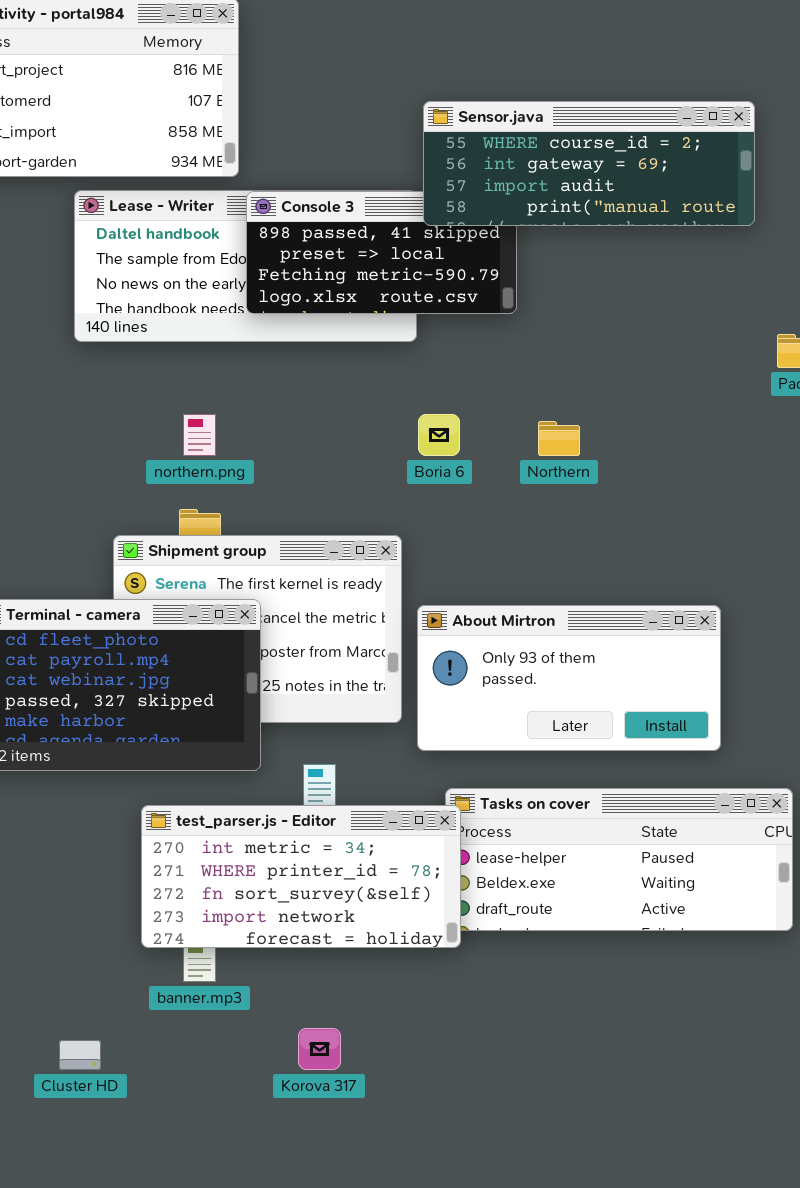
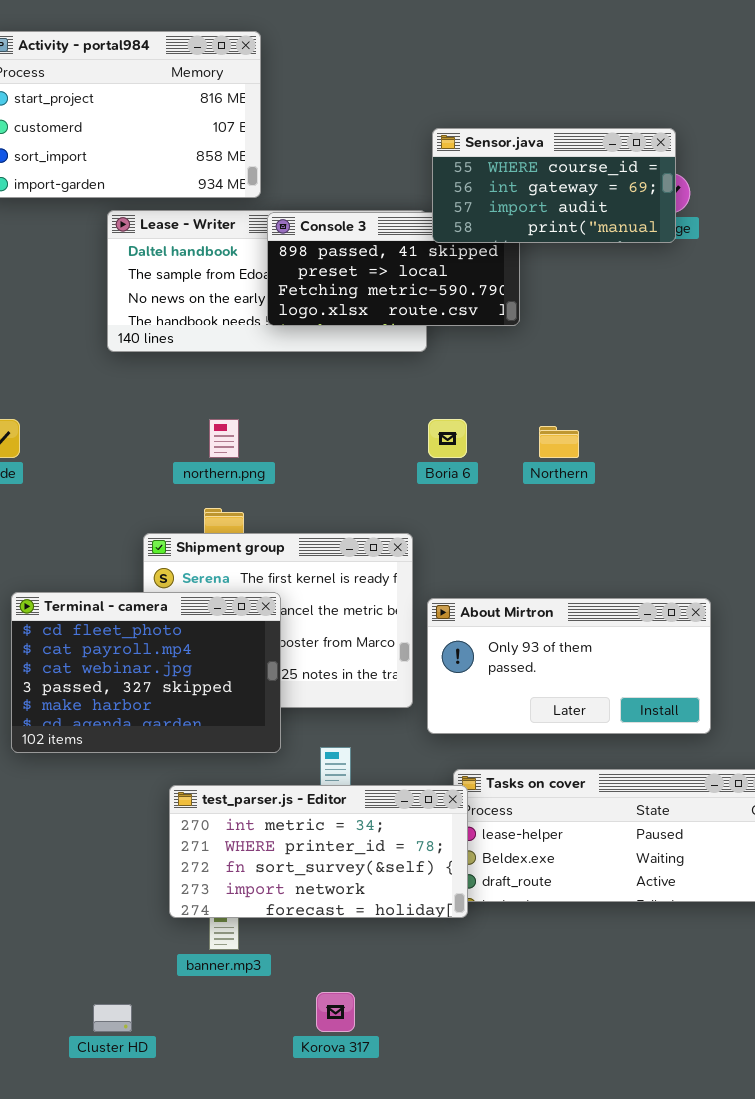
Sensor.java: [423,101,755,226] -> [432,128,676,243], resized

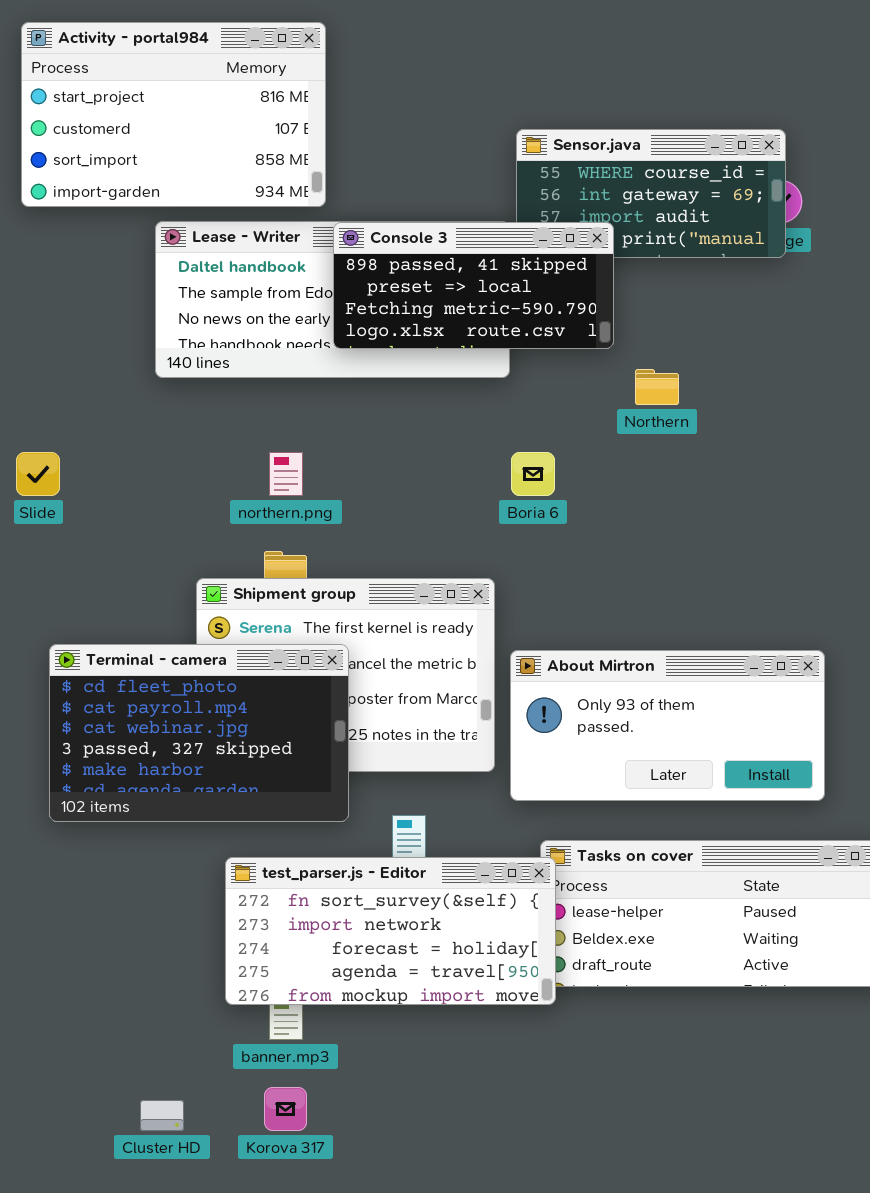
Console 3: [267,212,520,326] -> [333,222,614,349], raised
Northern: [539,426,579,458] -> [635,369,679,405], moved
test_parser.js - Editor: [169,785,468,918] -> [225,857,556,1005], scrolled down 2 rows
Korova 317: [316,992,355,1032] -> [264,1087,307,1131], moved

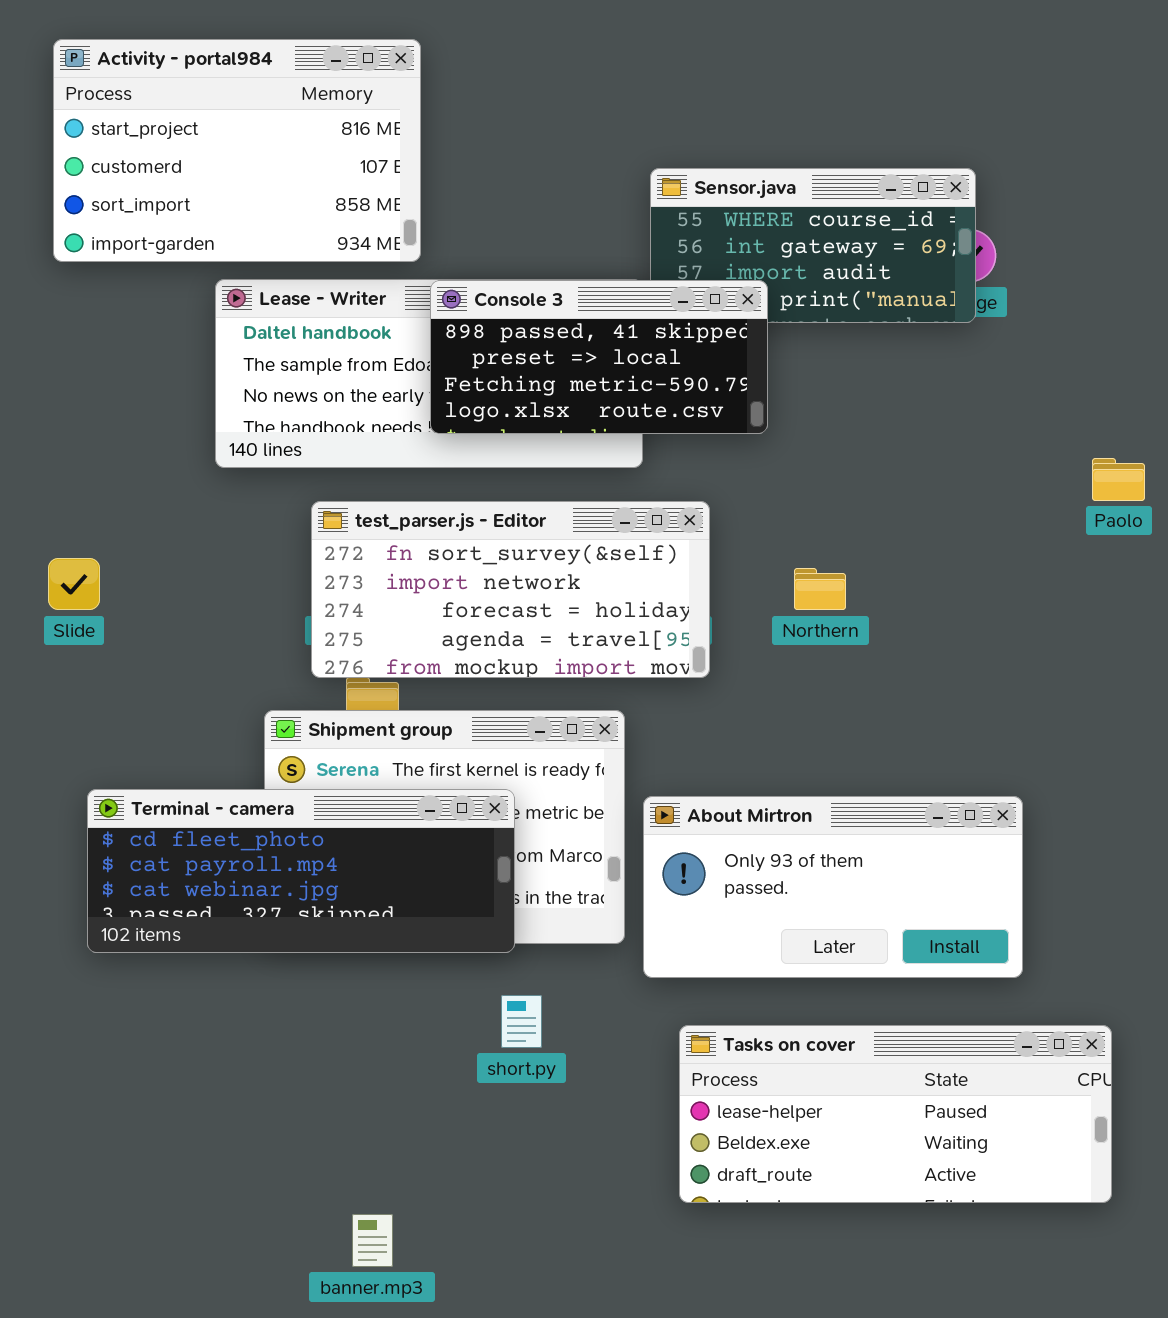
Northern: [635,369,679,405] -> [794,568,846,610], moved
Terminal - camera: [49,644,349,822] -> [87,789,515,953], resized
test_parser.js - Editor: [225,857,556,1005] -> [311,501,710,678], moved

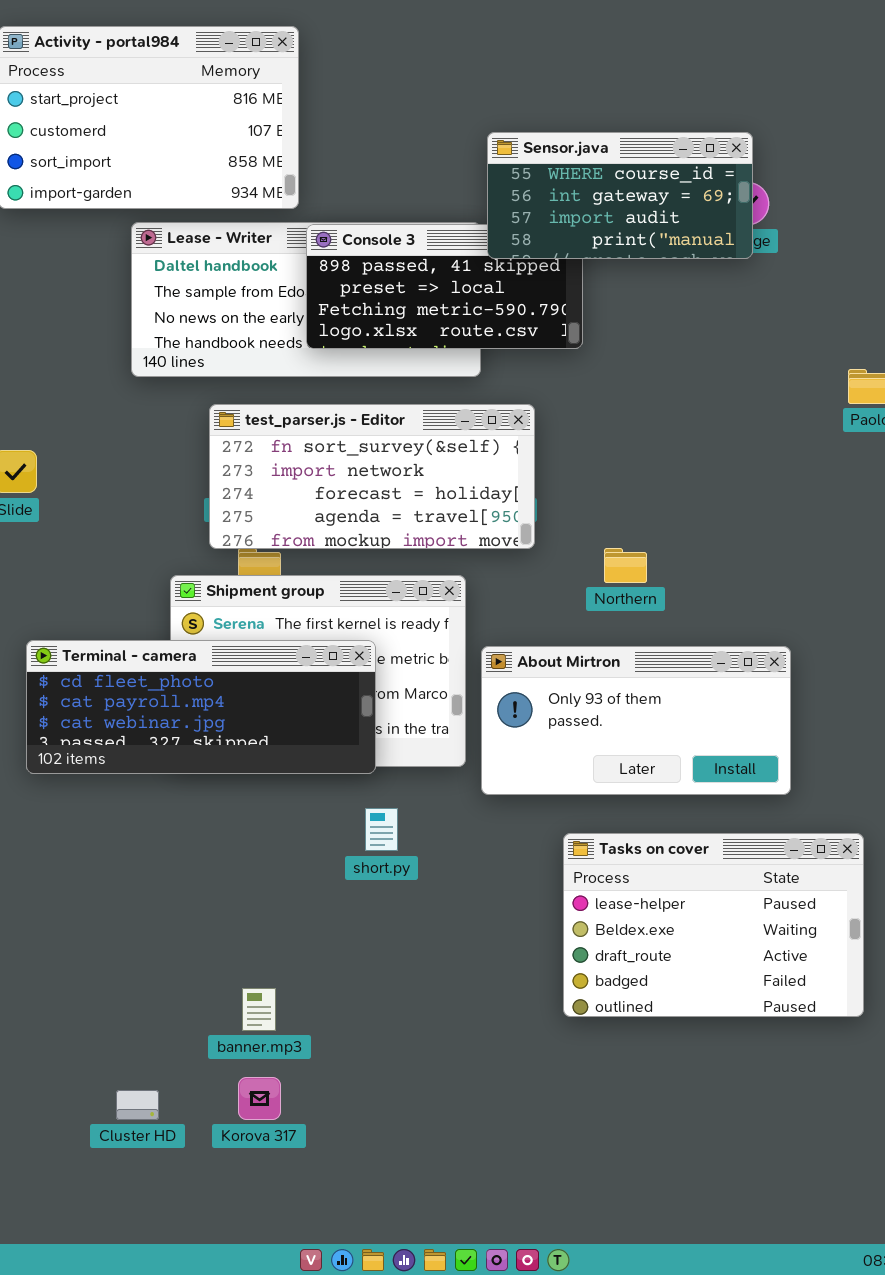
Sensor.java: [650,168,976,323] -> [487,132,753,259], raised
Northern: [794,568,846,610] -> [604,548,647,583], moved
Tasks on cover: [679,1025,1112,1203] -> [563,833,864,1017], resized

